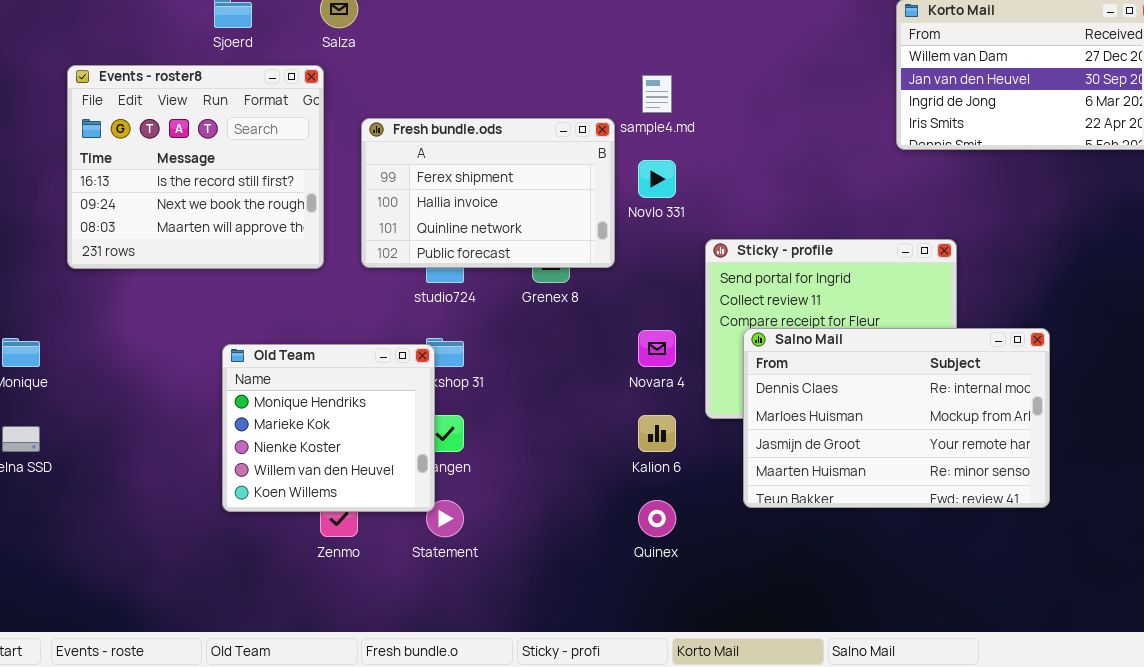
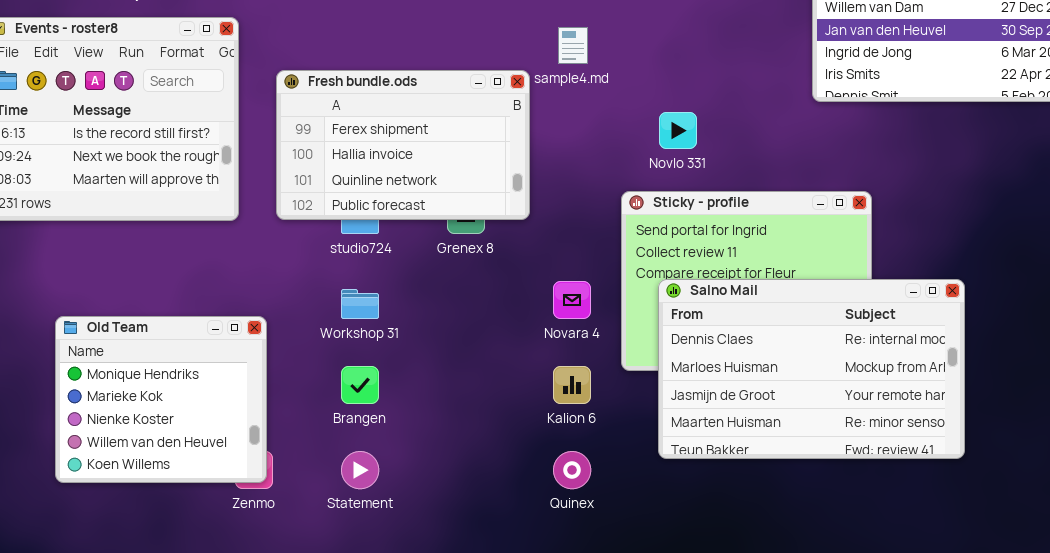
Novlo 331: [638,160,676,198] -> [659,112,697,149], moved
Old Team: [222,344,435,512] -> [55,316,267,483], moved

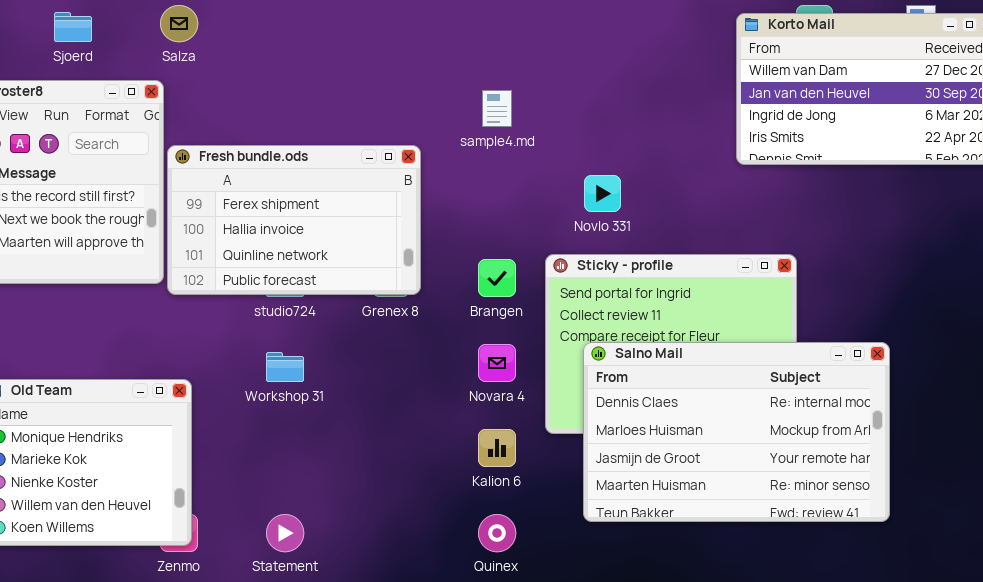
Fresh bundle.ods: [276,70,530,220] -> [167,145,421,295], moved
Brangen: [341,366,379,404] -> [478,259,516,297], moved

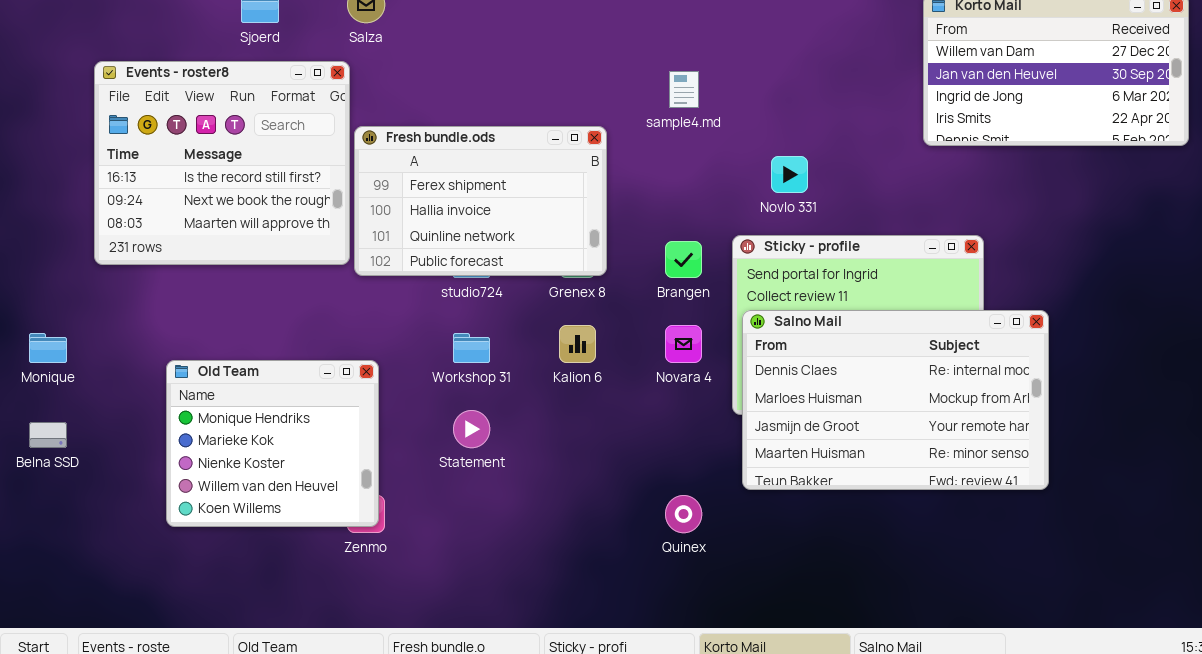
Salno Mail: [583,342,890,522] -> [742,310,1049,490], moved
Kalion 6: [478,429,516,467] -> [559,325,596,363], moved
Statement: [266,514,304,552] -> [453,410,490,448], moved

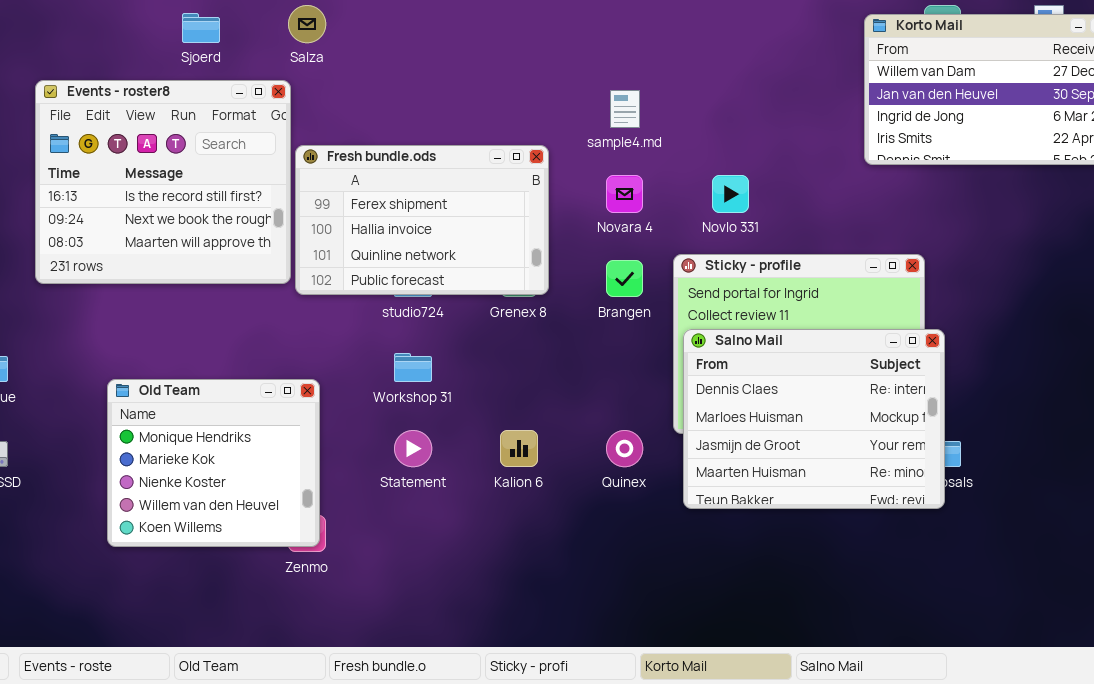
Salno Mail: [742,310,1049,490] -> [683,329,945,509], resized
Kalion 6: [559,325,596,363] -> [500,430,538,467], moved
Novara 4: [665,325,702,363] -> [606,175,643,213], moved
Quinex: [665,495,702,533] -> [606,430,643,467], moved

